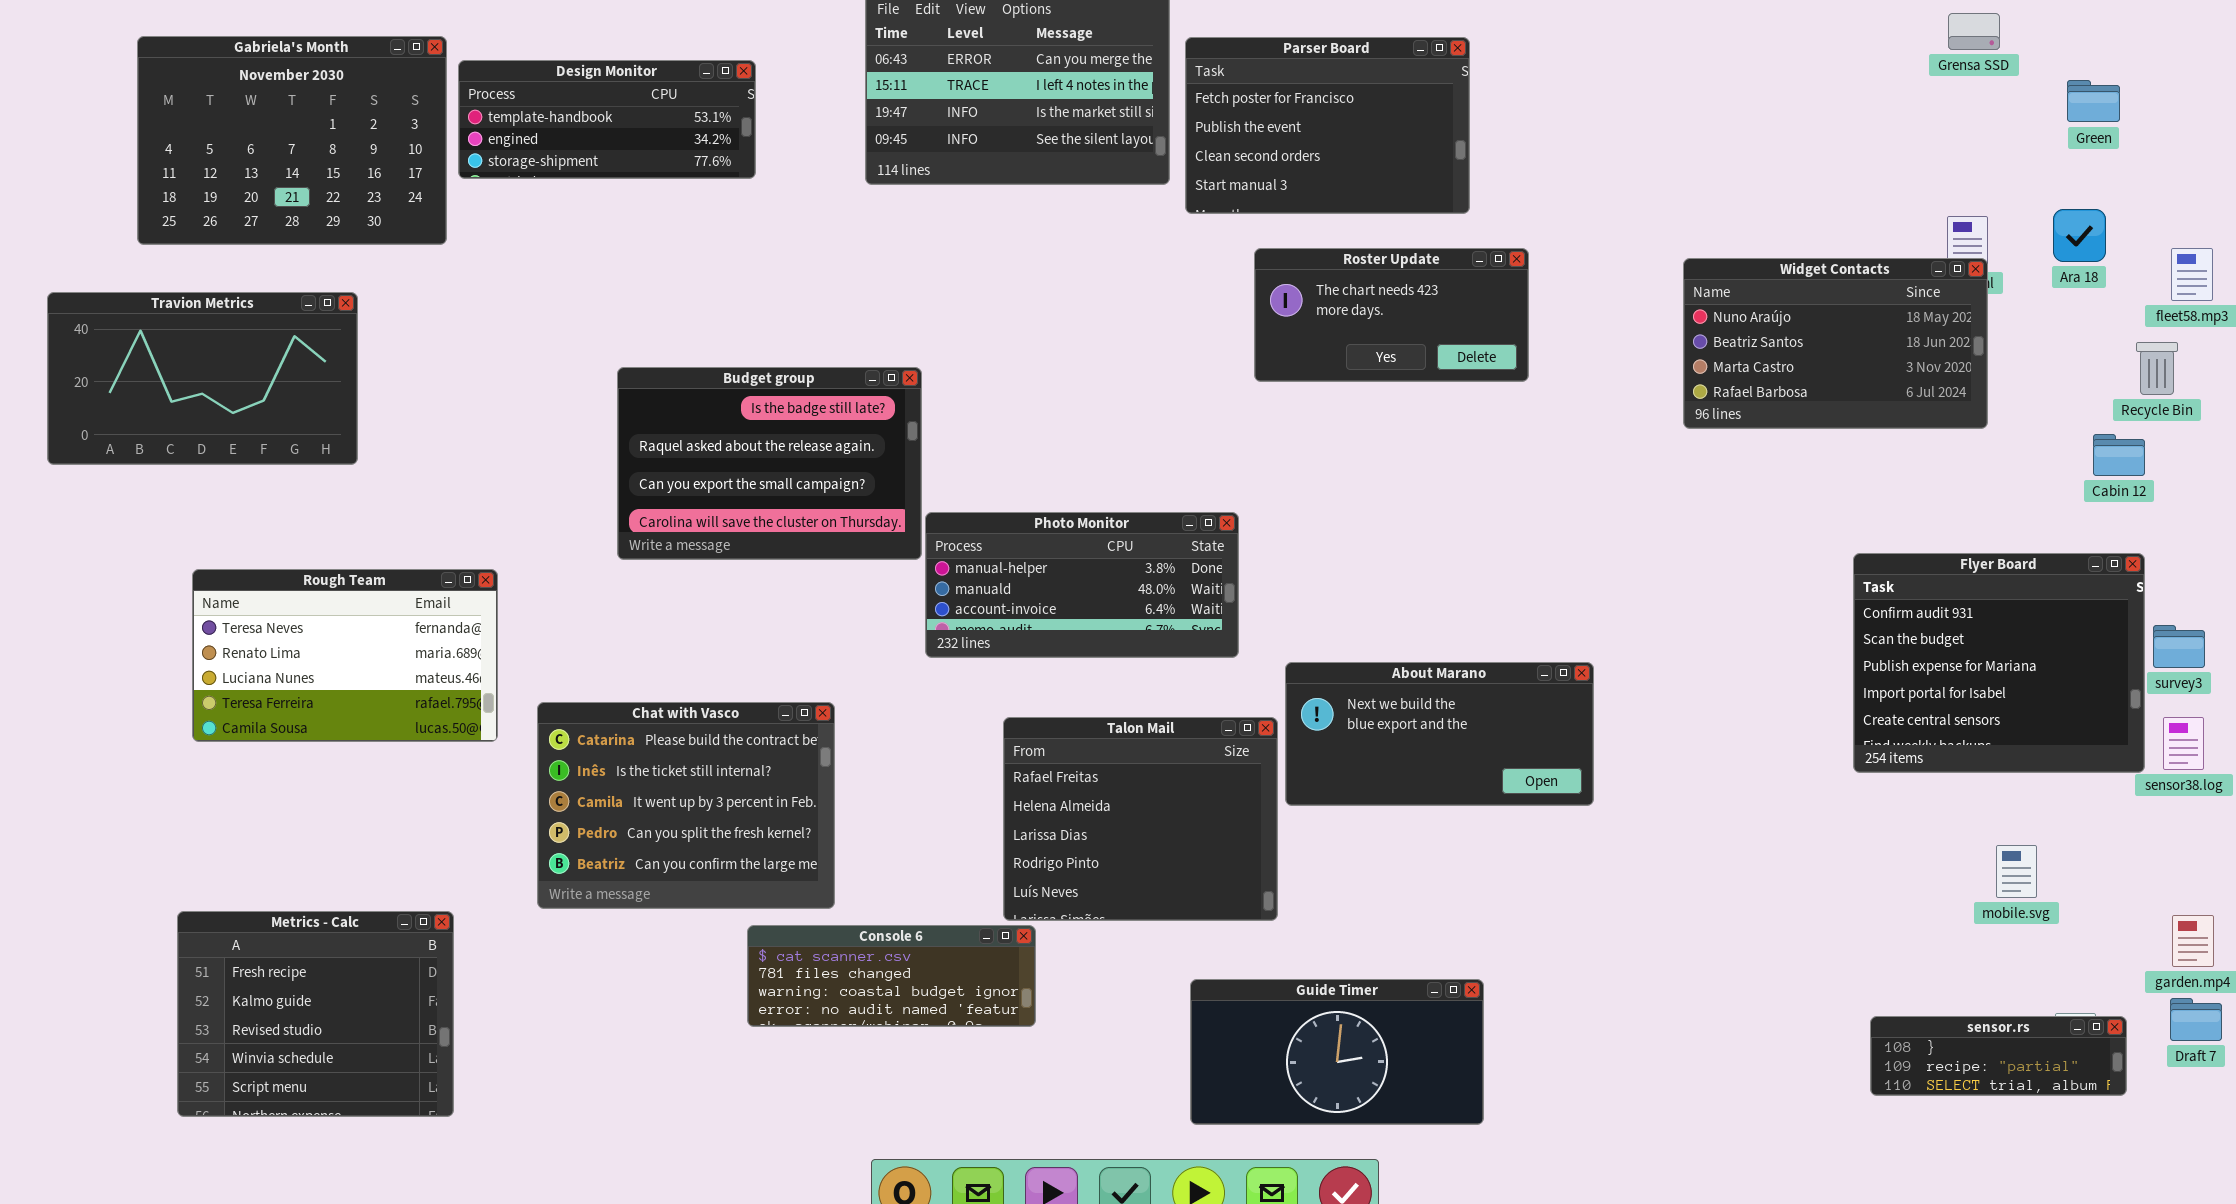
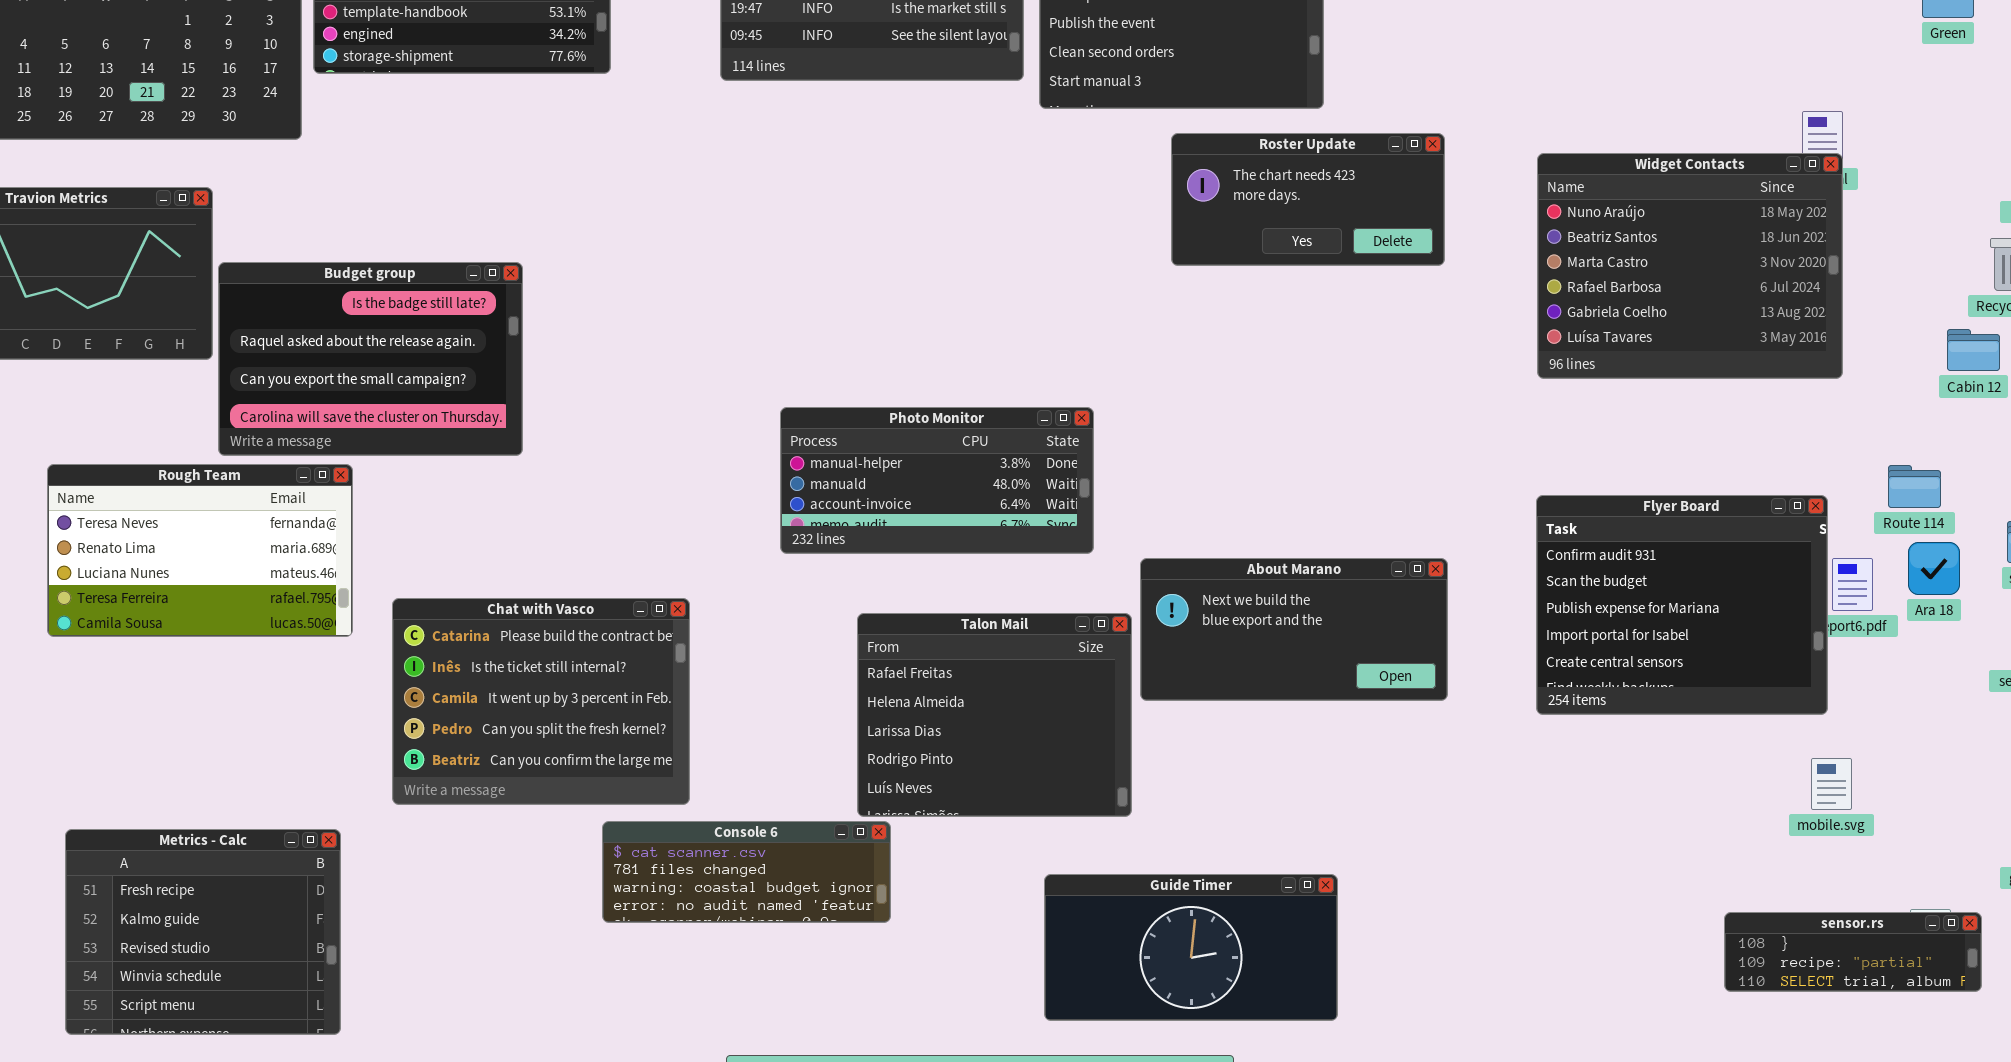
Ara 18: [2053,209,2106,262] -> [1908,542,1960,595], moved
Roster Update: [1254,248,1529,382] -> [1171,133,1445,266], moved
Widget Contacts: [1683,258,1988,429] -> [1537,153,1843,379], resized
Budget group: [617,367,922,560] -> [218,262,523,456], moved
Flyer Board: [1853,553,2145,773] -> [1536,495,1828,715], moved
mobile.svg: [1996,845,2037,898] -> [1811,758,1852,810], moved
Metrics - Calc: [177,911,454,1117] -> [65,829,341,1035], moved

